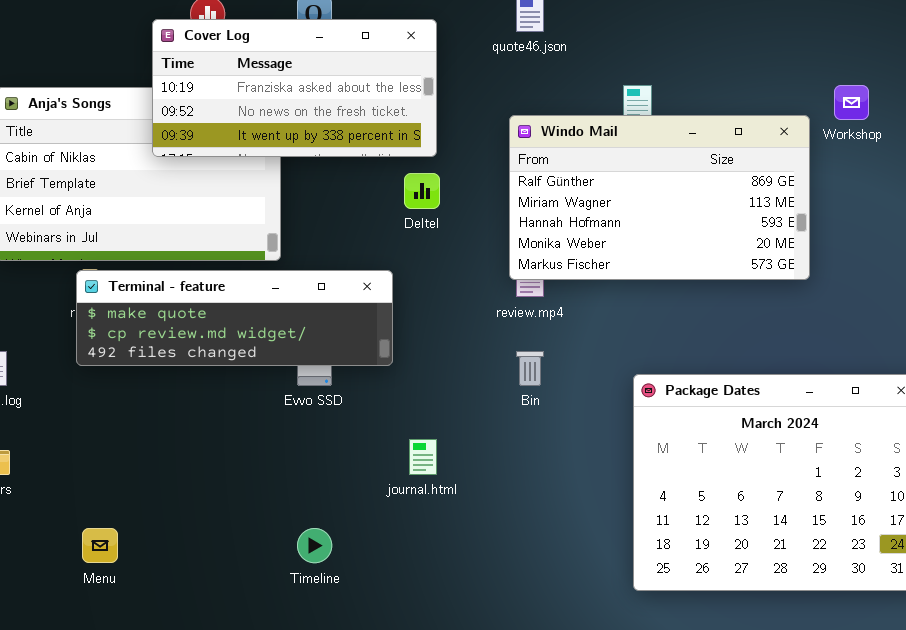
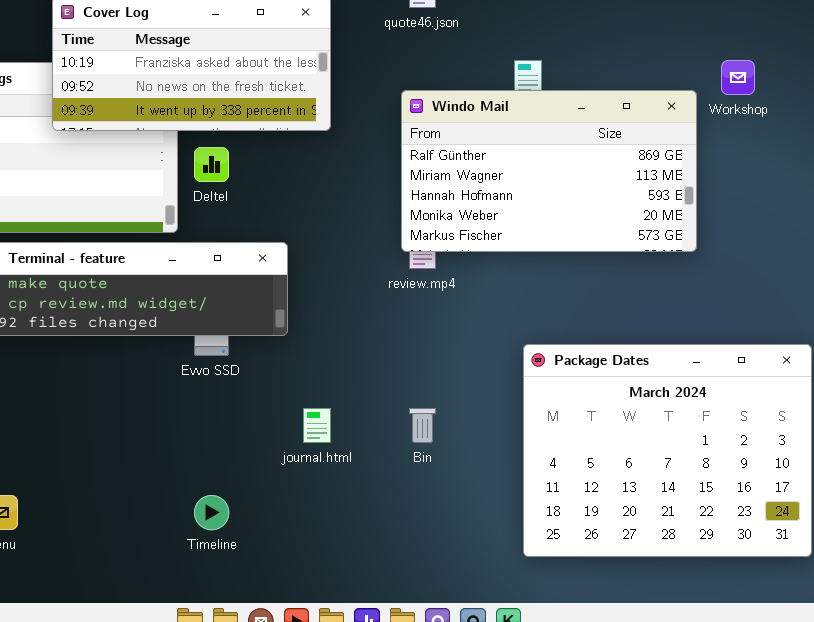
Deltel: [404,173,440,209] -> [194,147,229,182], moved
Bin: [516,351,544,386] -> [409,408,436,443], moved

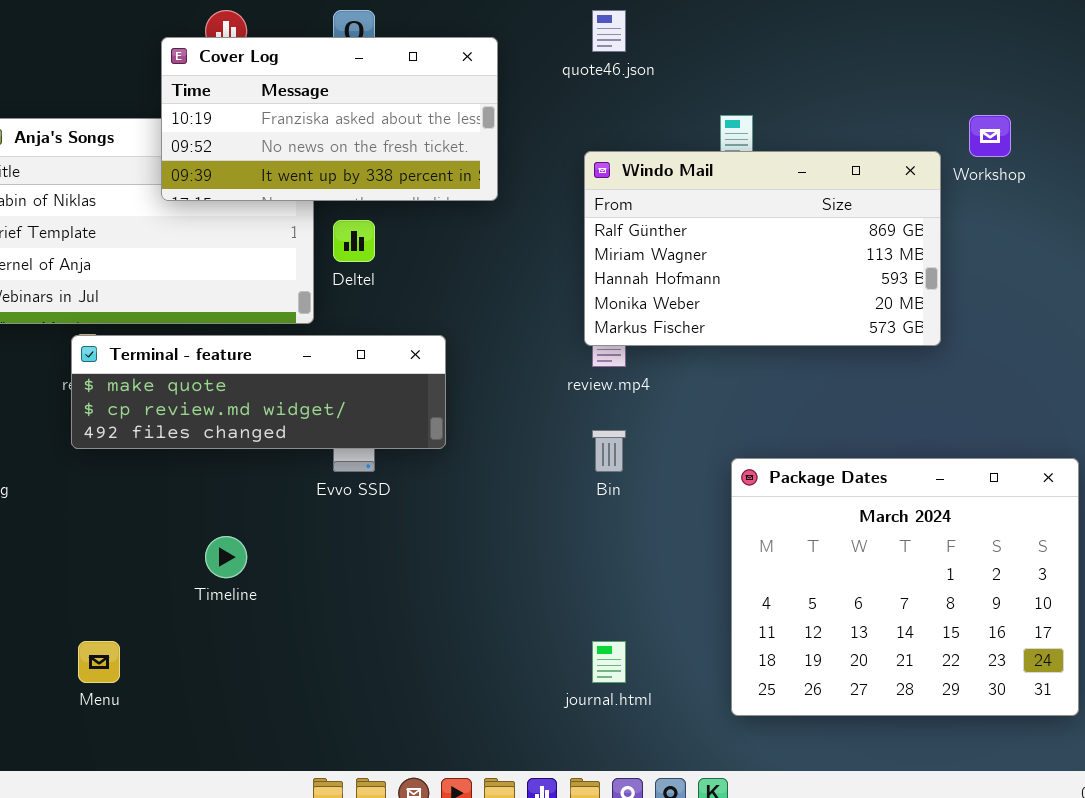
journal.html: [303,408,331,443] -> [592,641,626,683], moved
Bin: [409,408,436,443] -> [592,430,626,472], moved
Timeline: [194,495,229,530] -> [205,536,247,578], moved

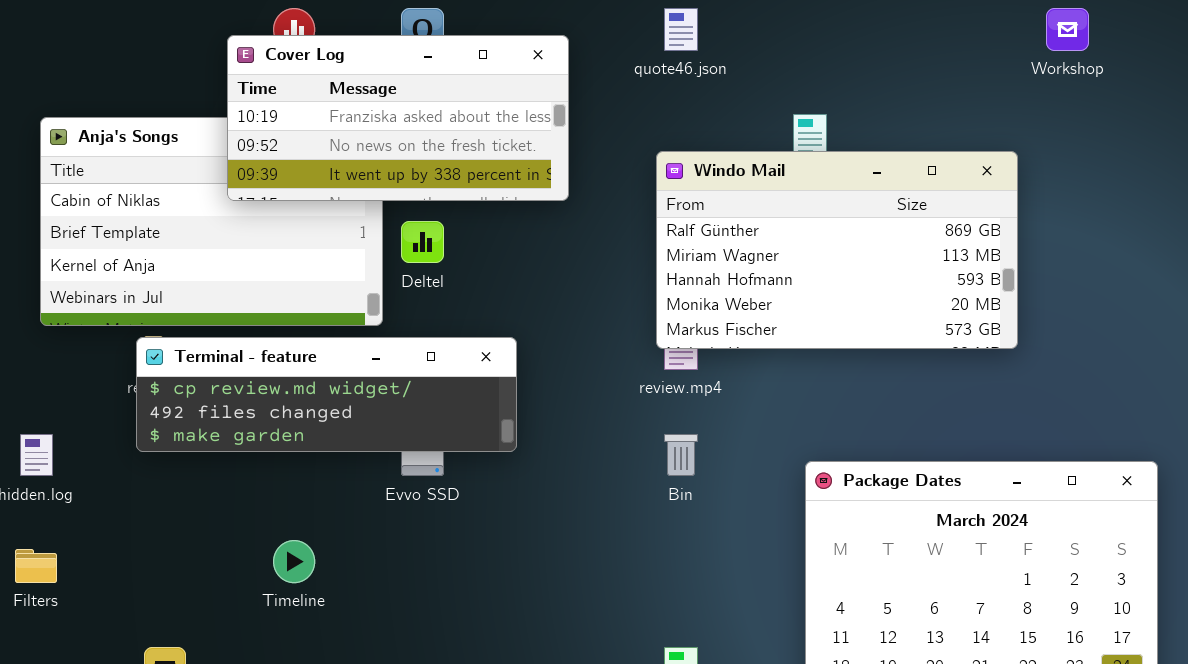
Workshop: [969,115,1011,157] -> [1046,8,1089,51], moved
Terminal - feature: [71,335,446,449] -> [136,337,517,452], scrolled down 1 row

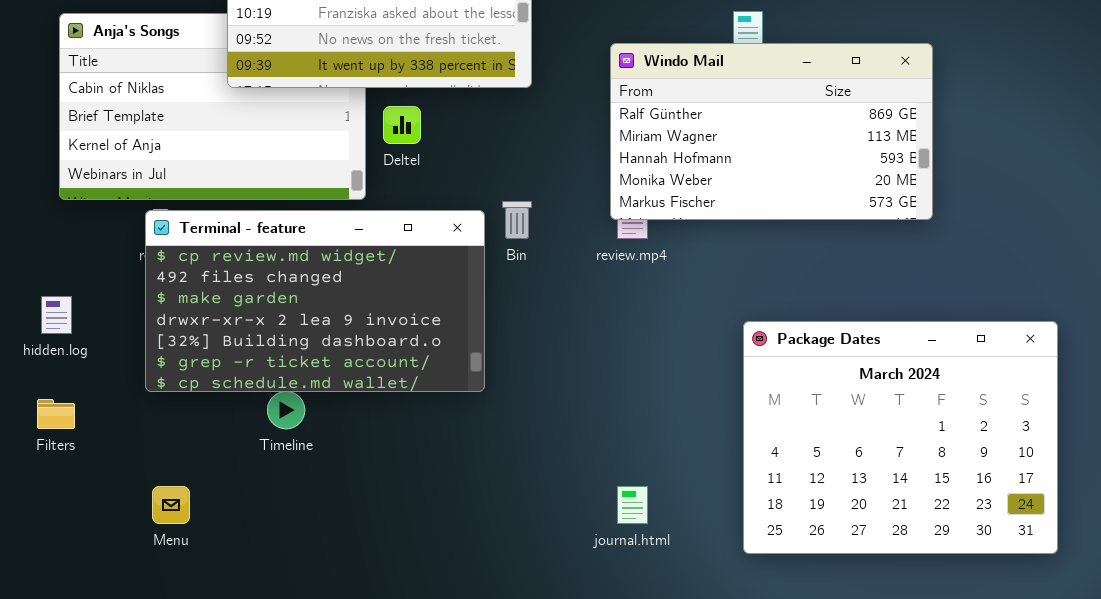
Terminal - feature: [136,337,517,452] -> [145,210,485,392], resized
Bin: [664,434,698,476] -> [502,201,532,239], moved

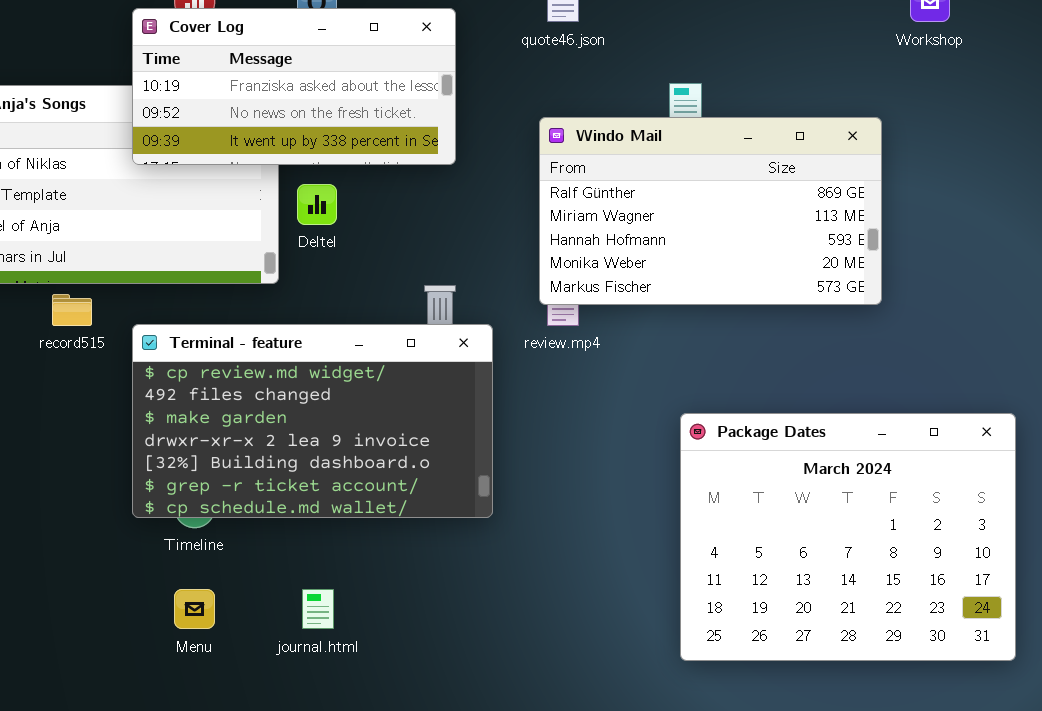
Terminal - feature: [145,210,485,392] -> [132,324,493,518], moved
Menu: [152,486,190,524] -> [174,589,215,629], moved
journal.html: [617,486,648,524] -> [302,589,334,629], moved

